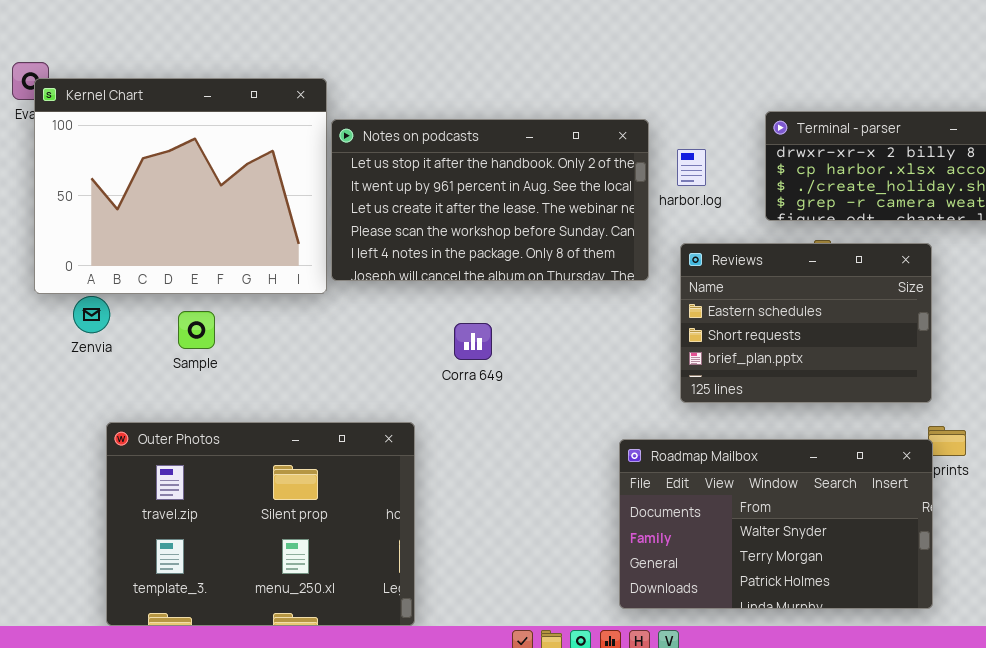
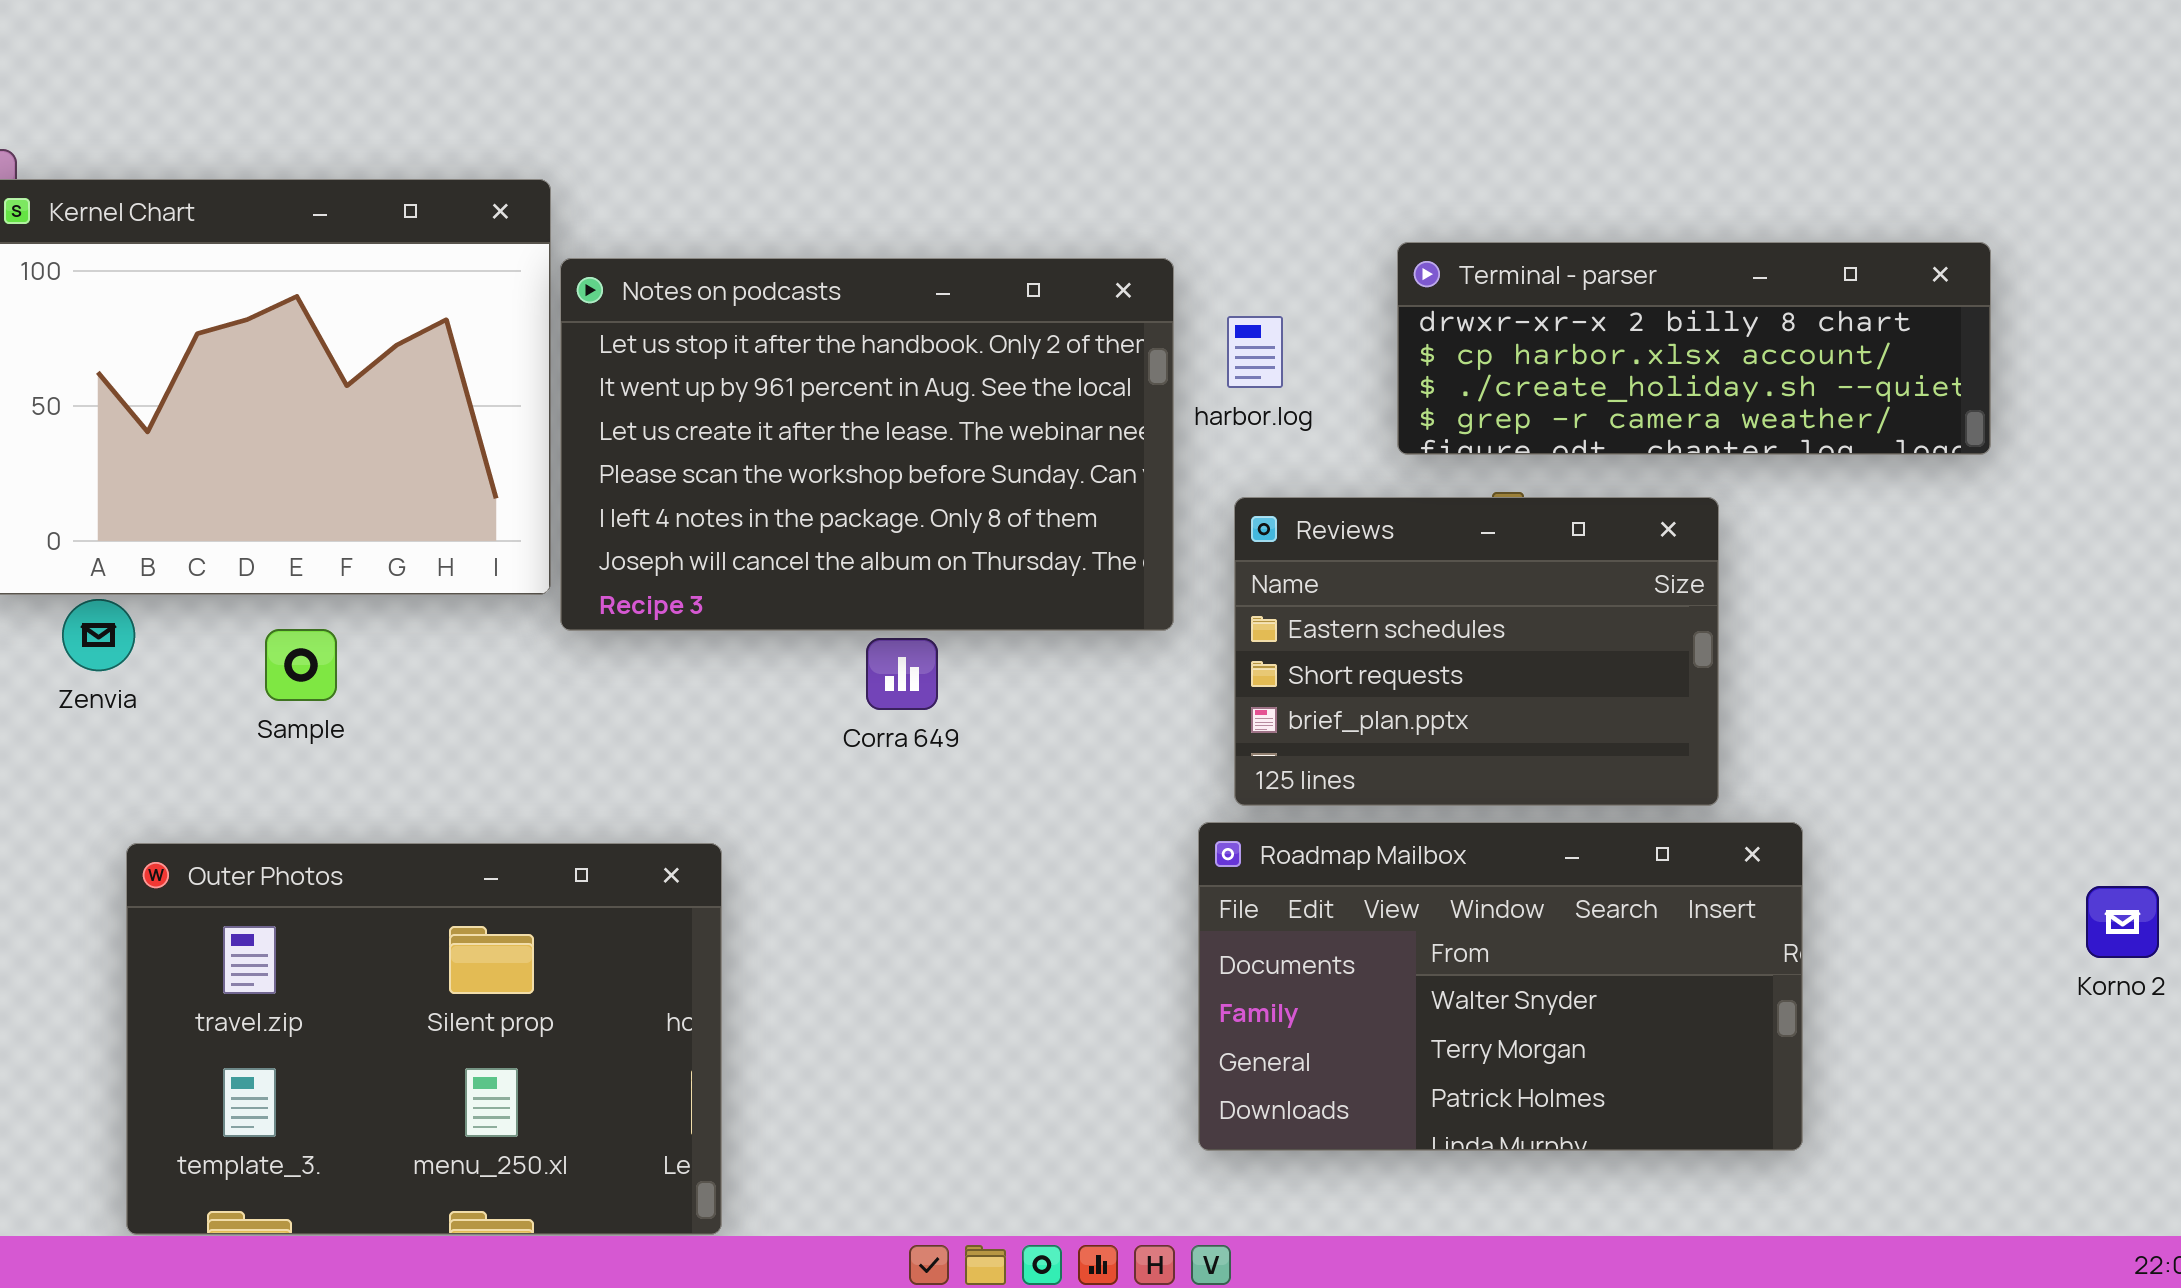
Notes on podcasts: [331,119,649,281] -> [560,258,1174,631], resized
Corra 649: [454,323,492,360] -> [866,638,938,710], moved
Roadmap Mailbox: [619,439,933,609] -> [1198,822,1803,1151], moved

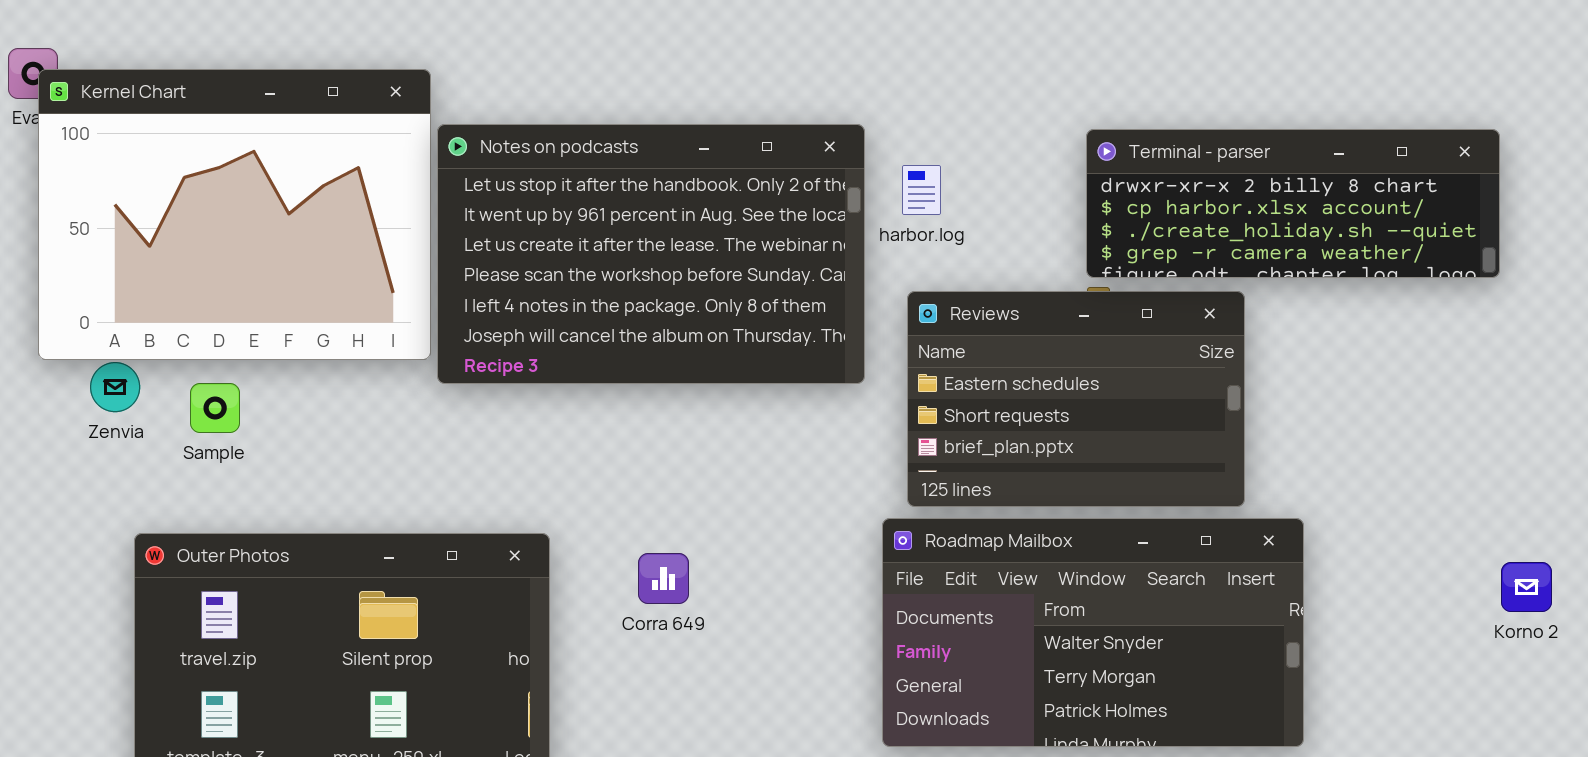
Terminal - parser: [1397,242,1991,455] -> [1086,129,1500,278], moved
Sample: [265,629,337,701] -> [190,383,240,433], moved
Corra 649: [866,638,938,710] -> [638,553,689,604], moved

